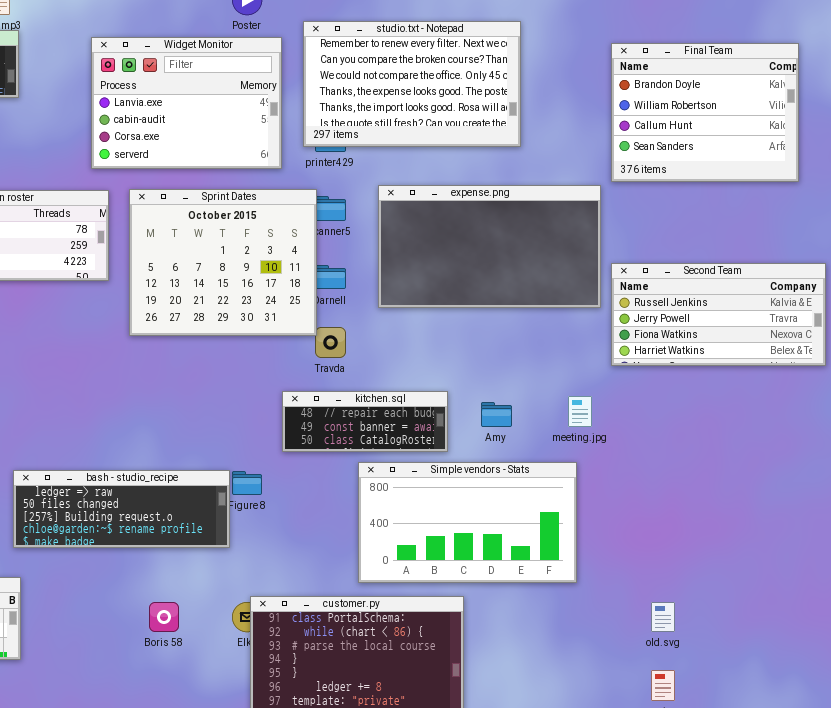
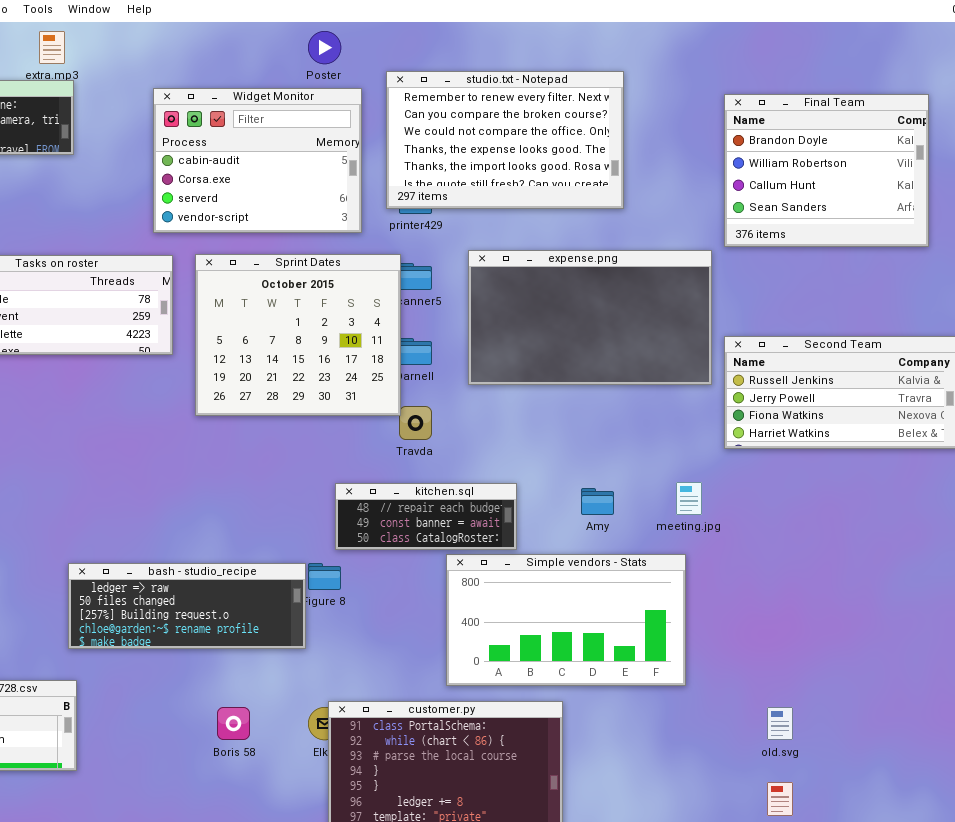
Widget Monitor: [91,37,282,169] -> [153,88,362,233], scrolled down 1 row
kitchen.sql: [282,391,448,452] -> [335,483,517,550], moved

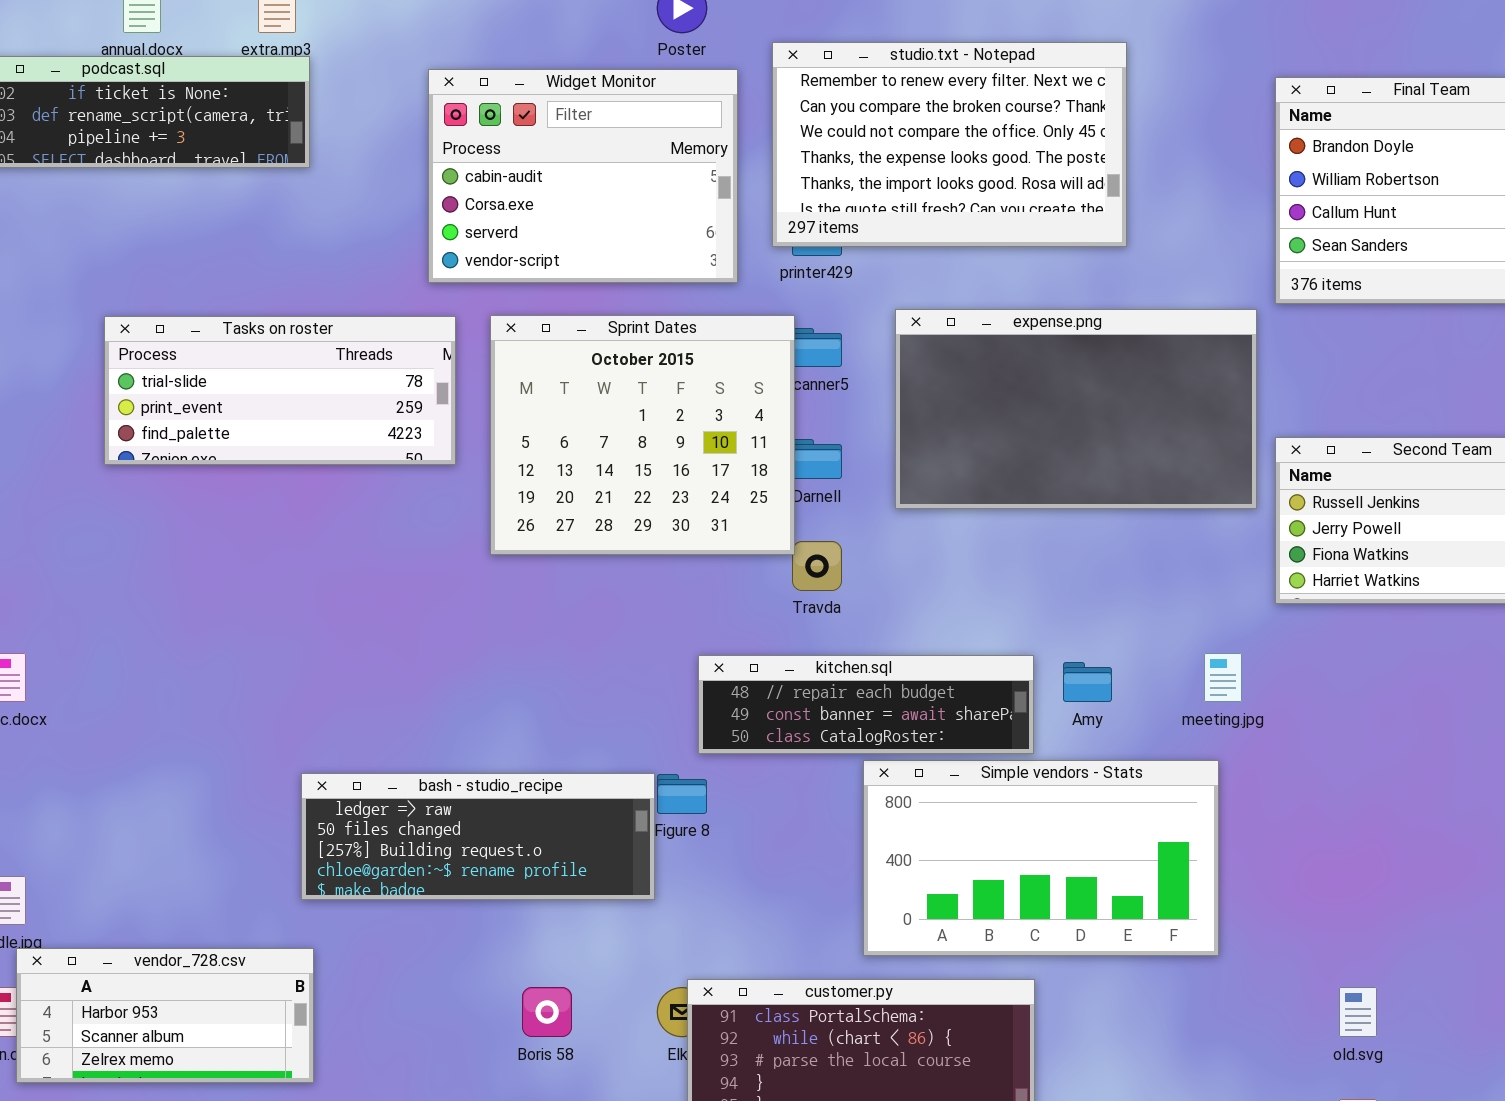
kitchen.sql: [335,483,517,550] -> [698,655,1034,754], resized

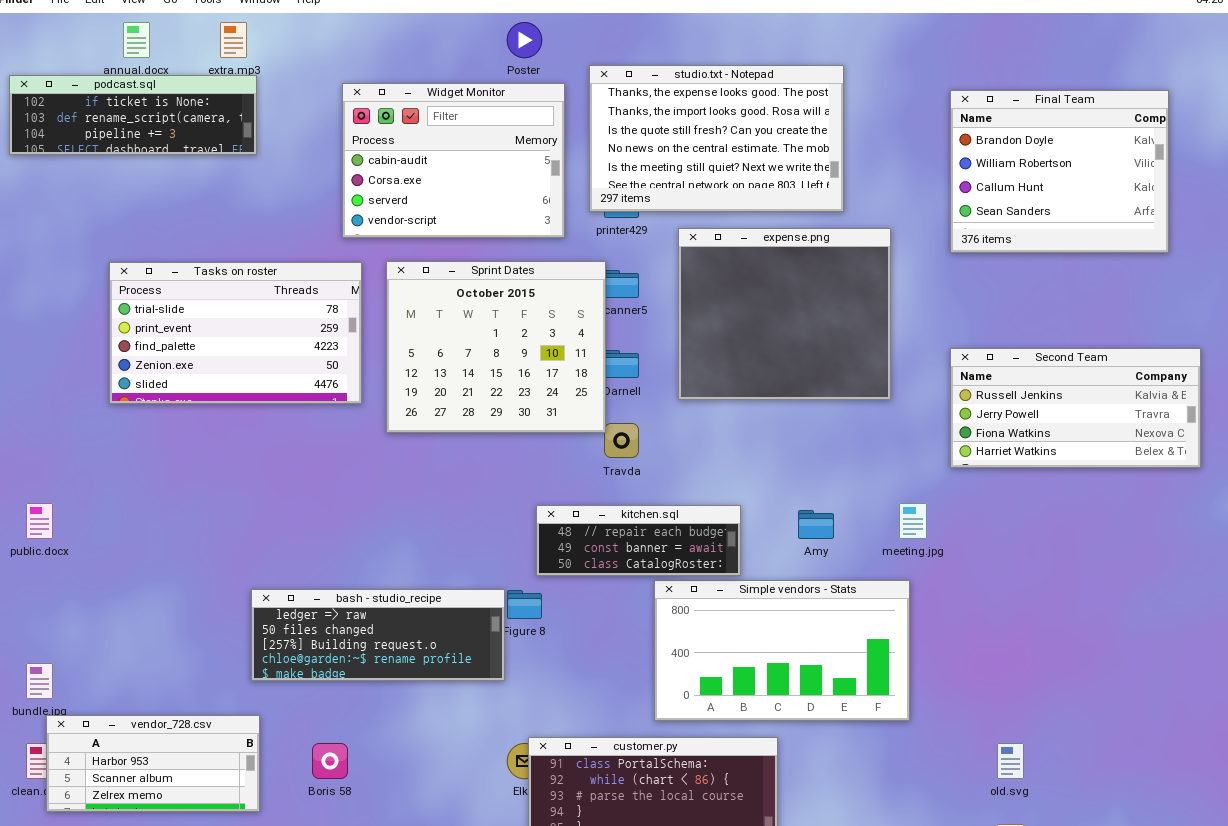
studio.txt - Notepad: [772,42,1127,247] -> [589,65,844,212], scrolled down 3 rows
expense.png: [895,309,1257,509] -> [678,228,891,400], resized
Tasks on roster: [104,316,456,465] -> [109,262,362,404], resized
kitchen.sql: [698,655,1034,754] -> [536,505,741,576], resized
Boris 58: [522,987,572,1037] -> [312,743,348,779], moved

